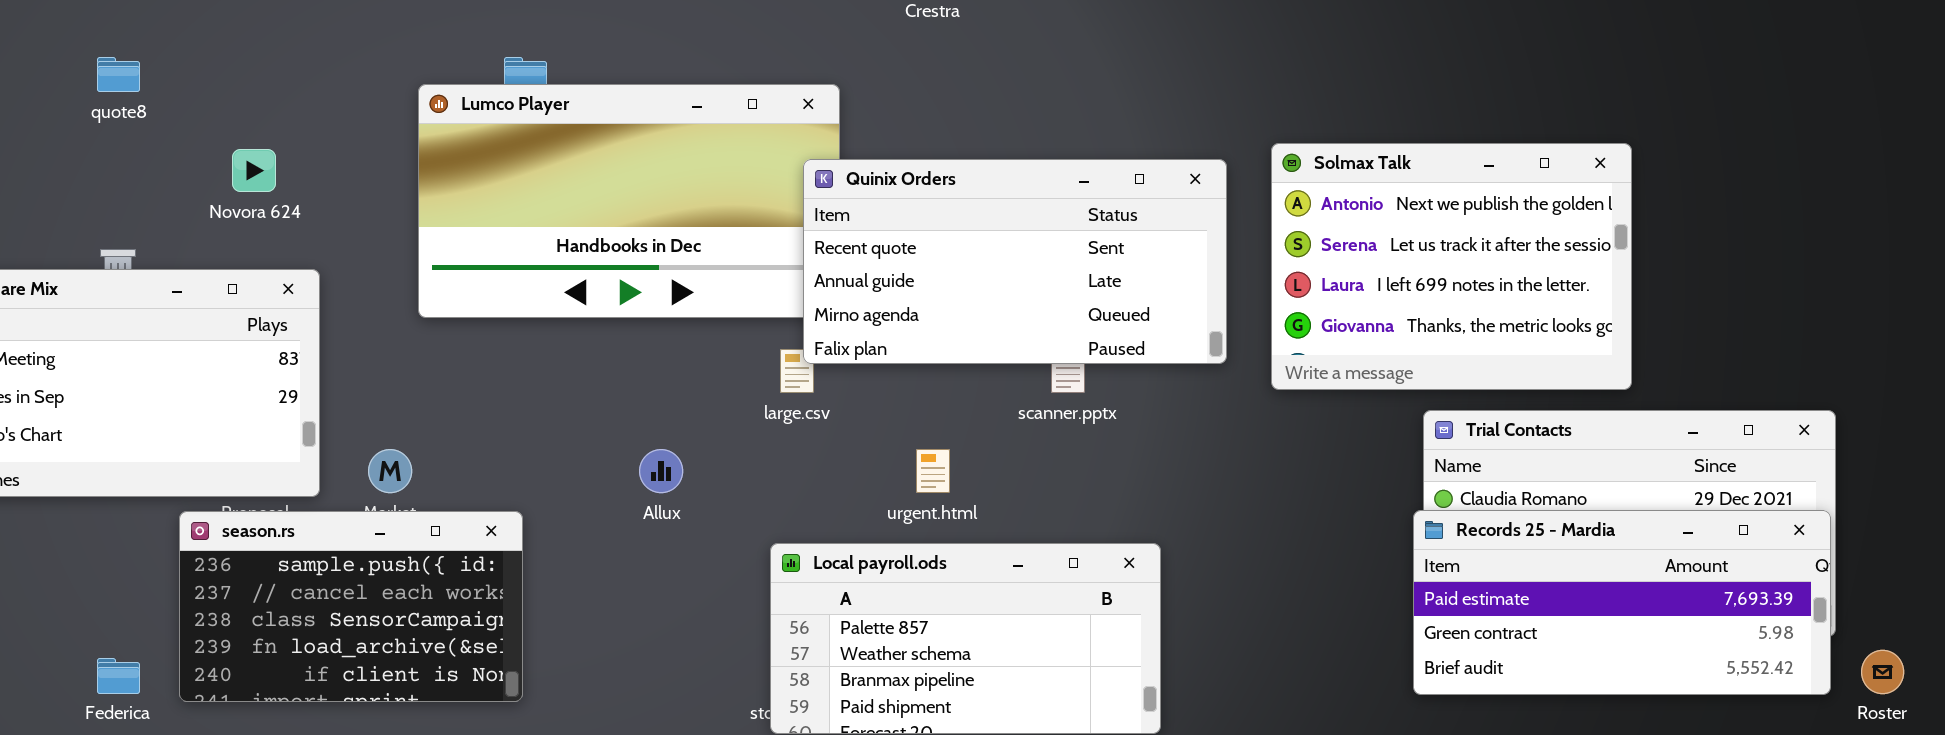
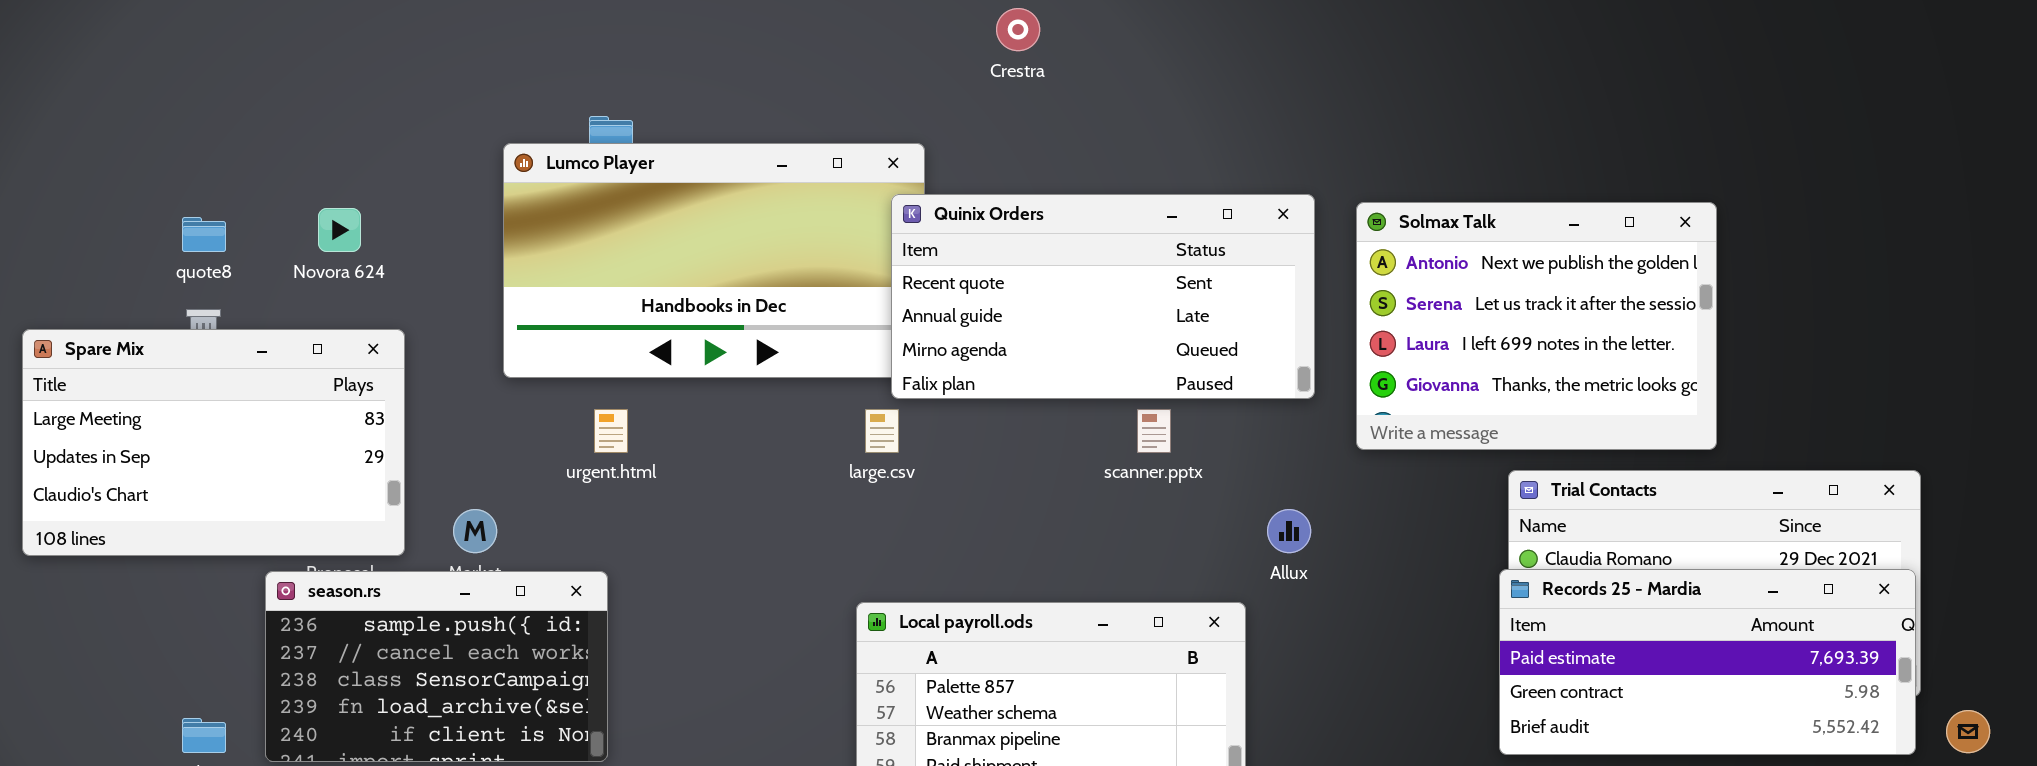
quote8: [97,57,140,92] -> [182,217,226,252], moved
Quinix Orders: [803,159,1227,364] -> [891,194,1315,399], moved
Allux: [639,449,683,493] -> [1267,509,1311,553], moved
urgent.html: [916,449,950,493] -> [594,409,628,453], moved

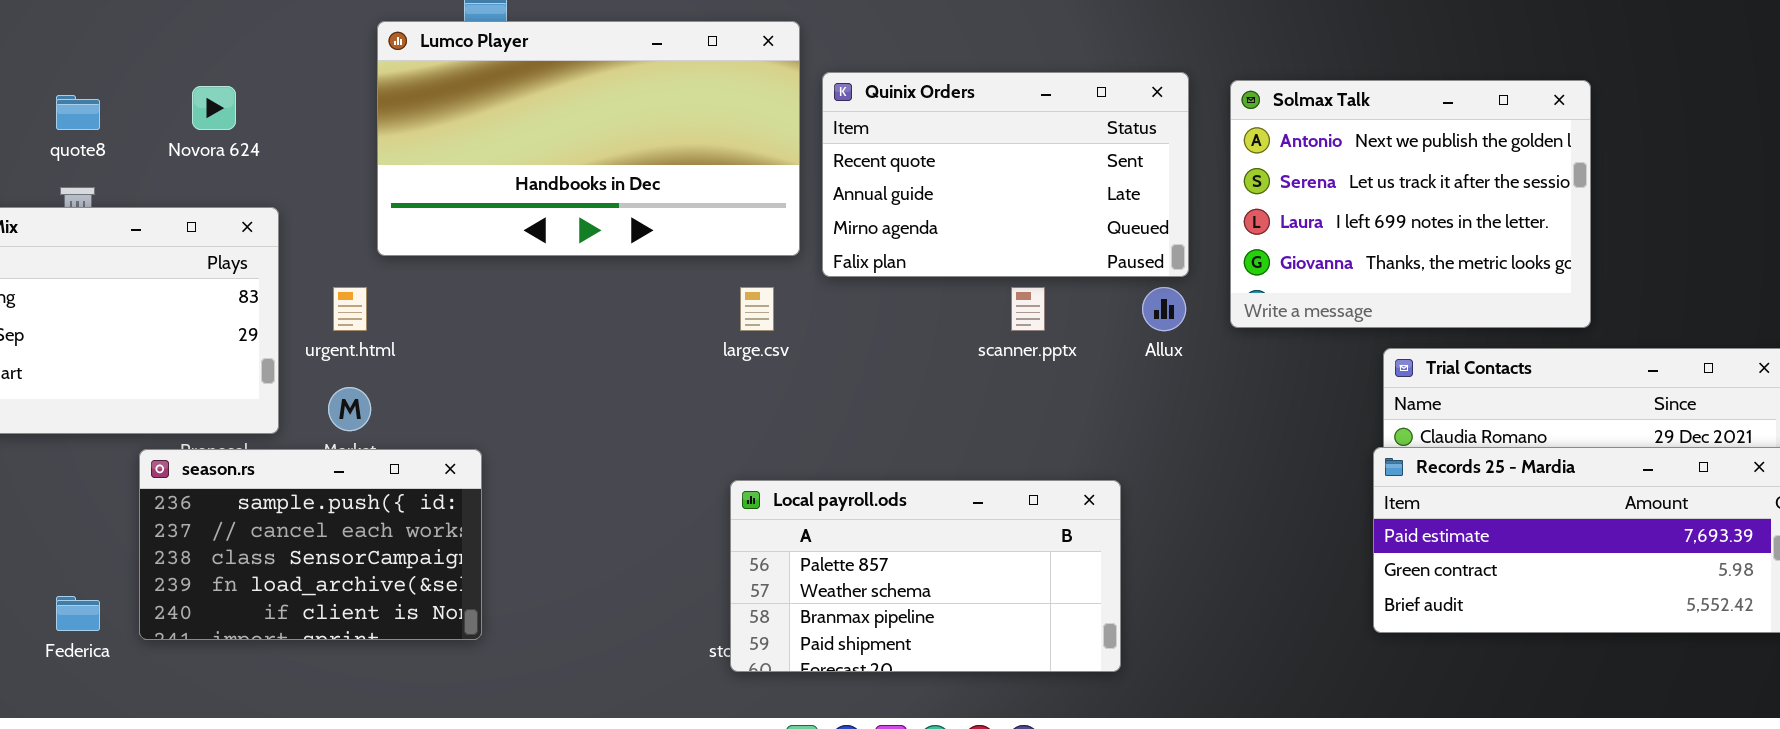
Quinix Orders: [891,194,1315,399] -> [822,72,1189,277], resized
urgent.html: [594,409,628,453] -> [333,287,367,331], moved
Allux: [1267,509,1311,553] -> [1142,287,1186,331], moved

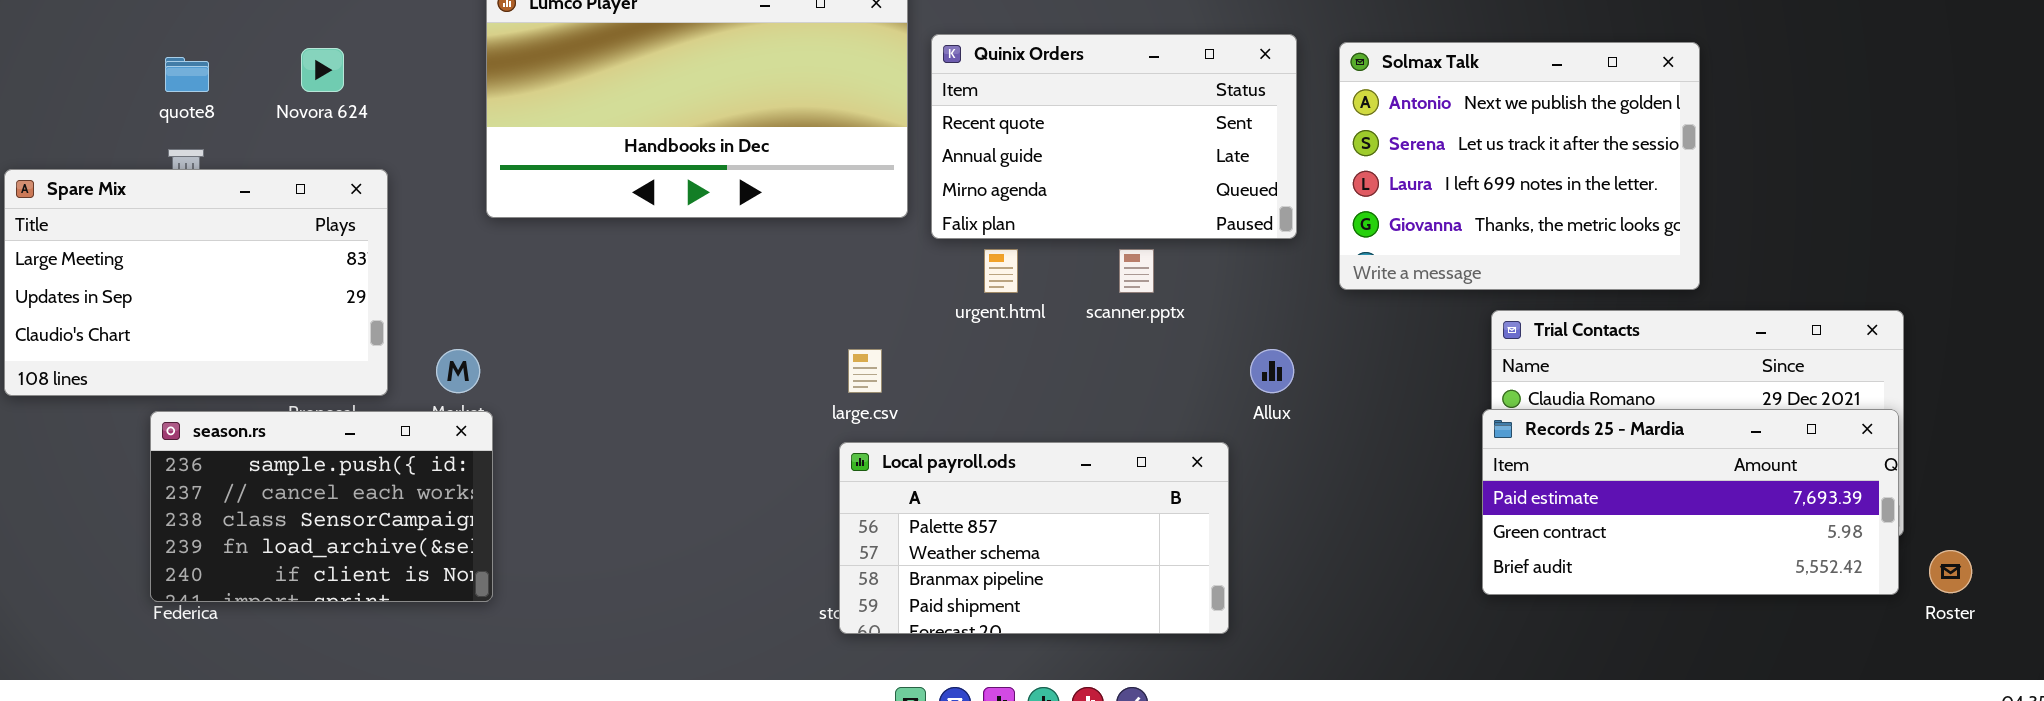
urgent.html: [333,287,367,331] -> [984,249,1018,293], moved
large.csv: [740,287,774,331] -> [848,349,882,393], moved
Allux: [1142,287,1186,331] -> [1250,349,1294,393], moved
season.rs: [139,449,482,640] -> [150,411,493,602], moved

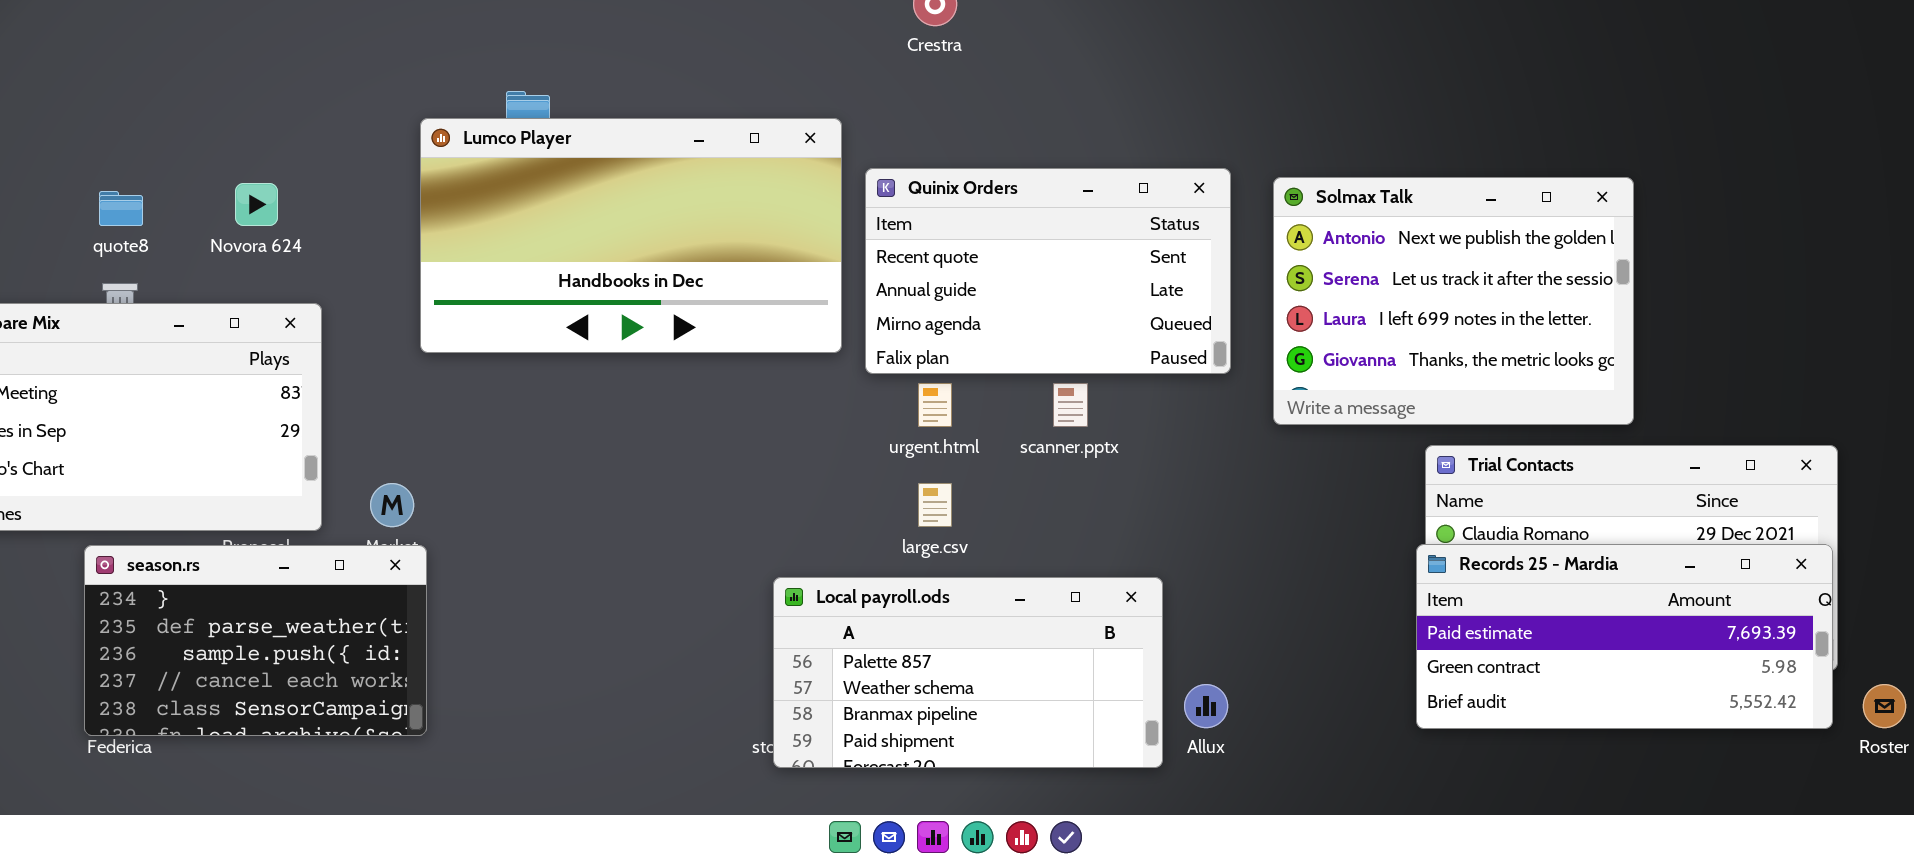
large.csv: [848,349,882,393] -> [918,483,952,527], moved
Allux: [1250,349,1294,393] -> [1184,684,1228,728], moved
season.rs: [150,411,493,602] -> [84,545,427,736], scrolled up 2 rows

